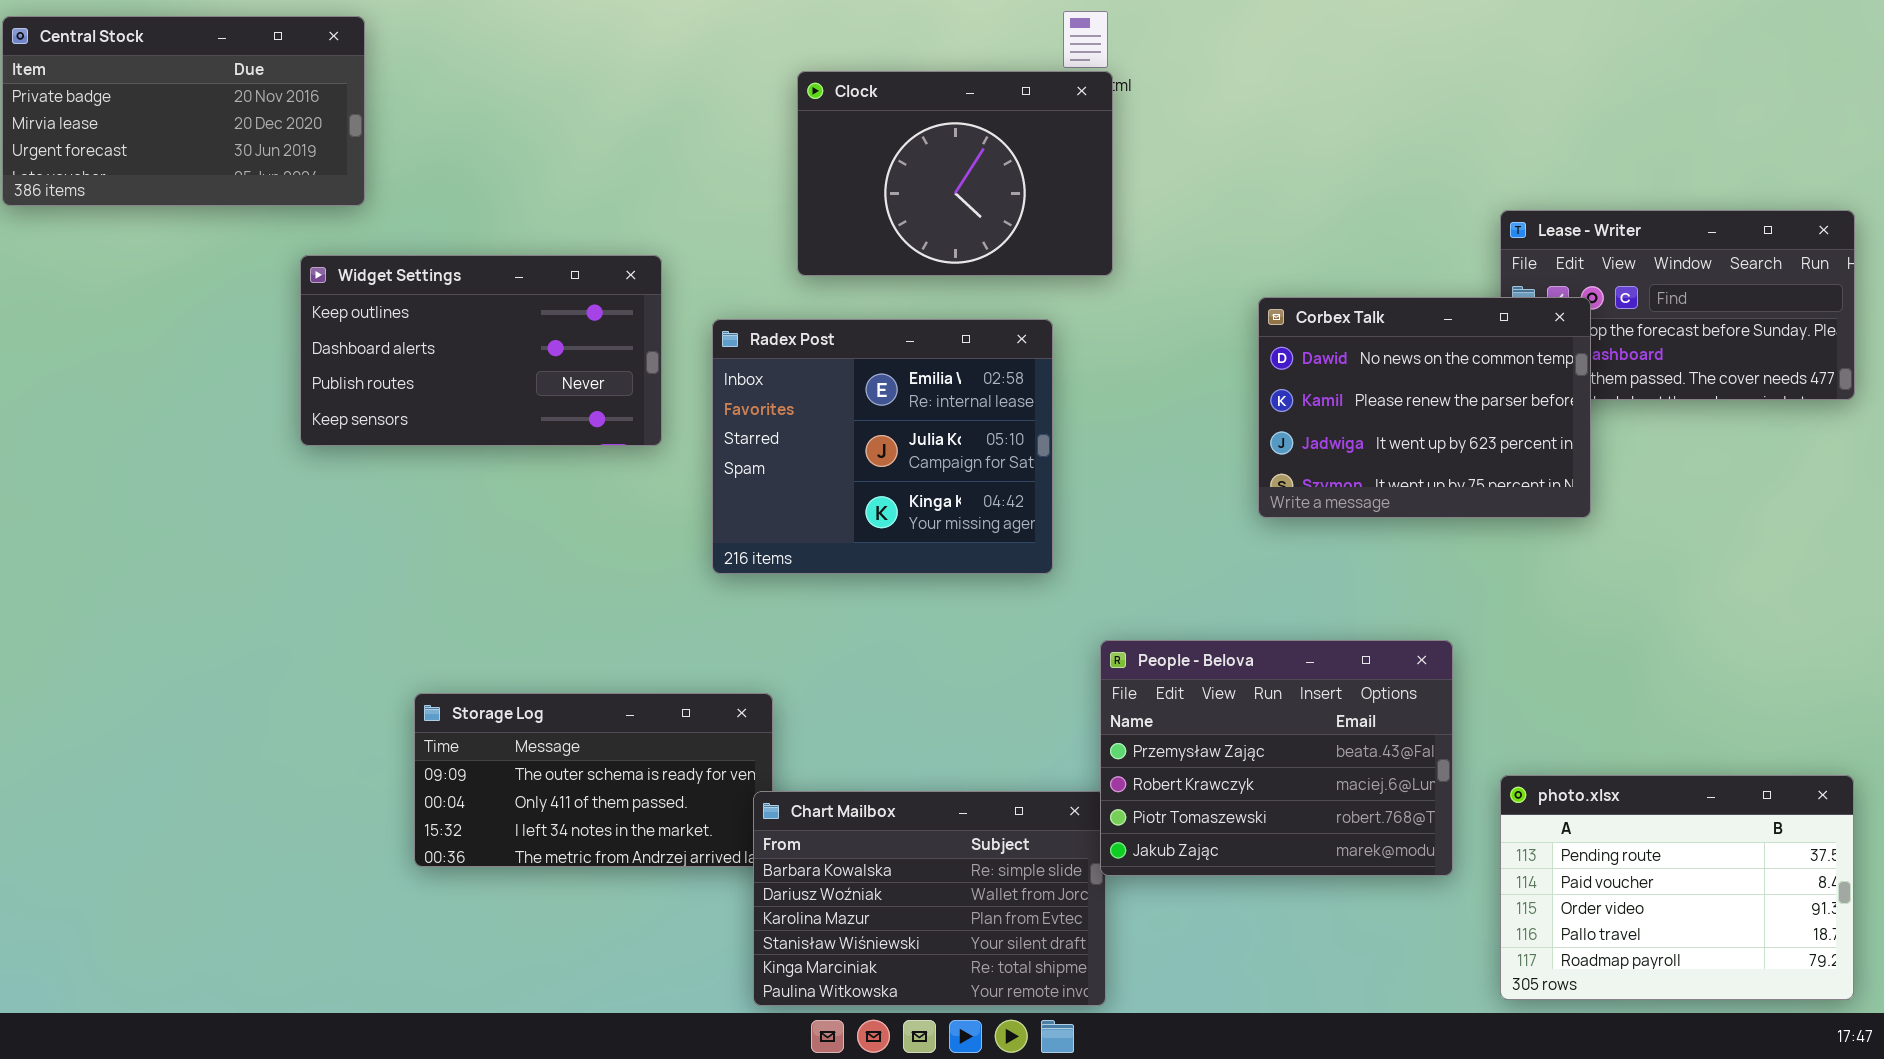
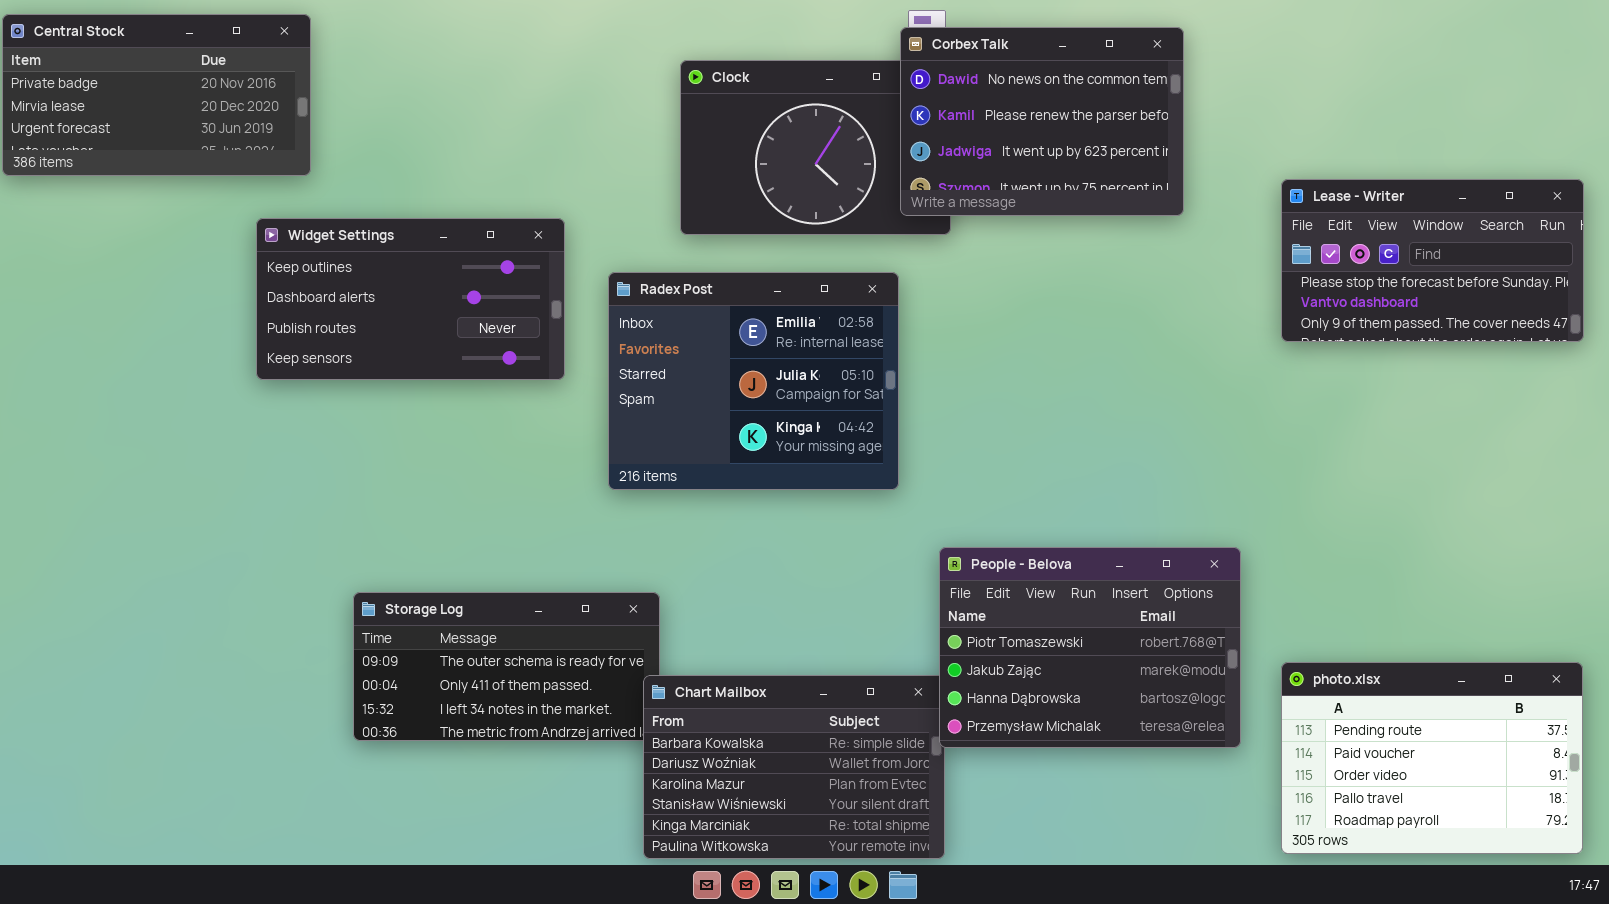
Corbex Talk: [1258,297,1591,518] -> [900,27,1184,216], moved
People - Belova: [1100,640,1453,876] -> [939,547,1241,748], scrolled down 2 rows

